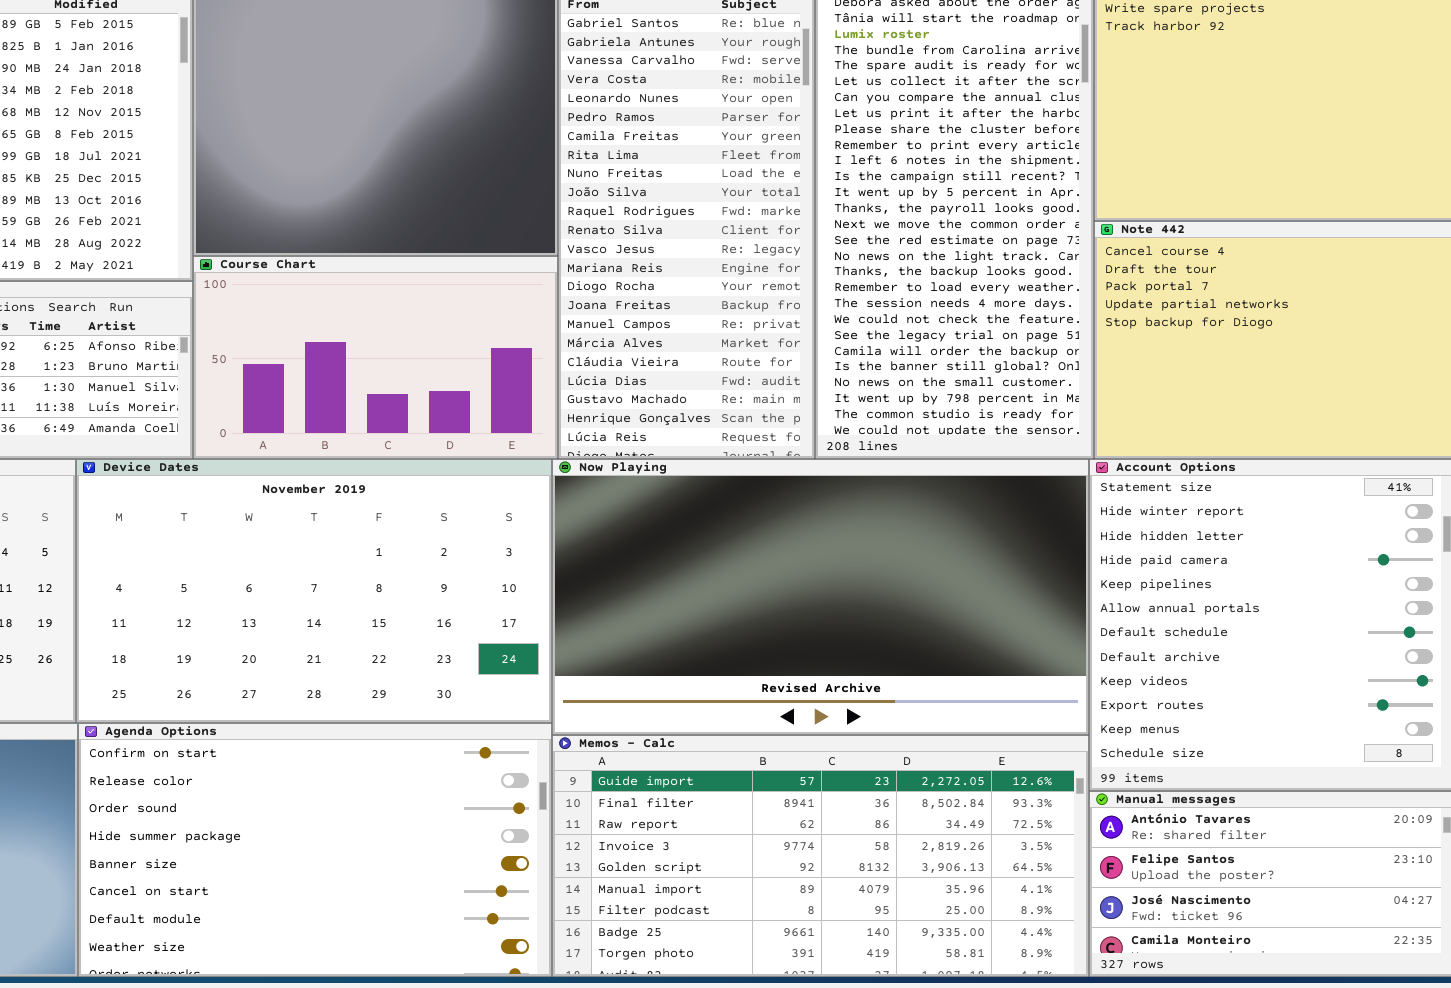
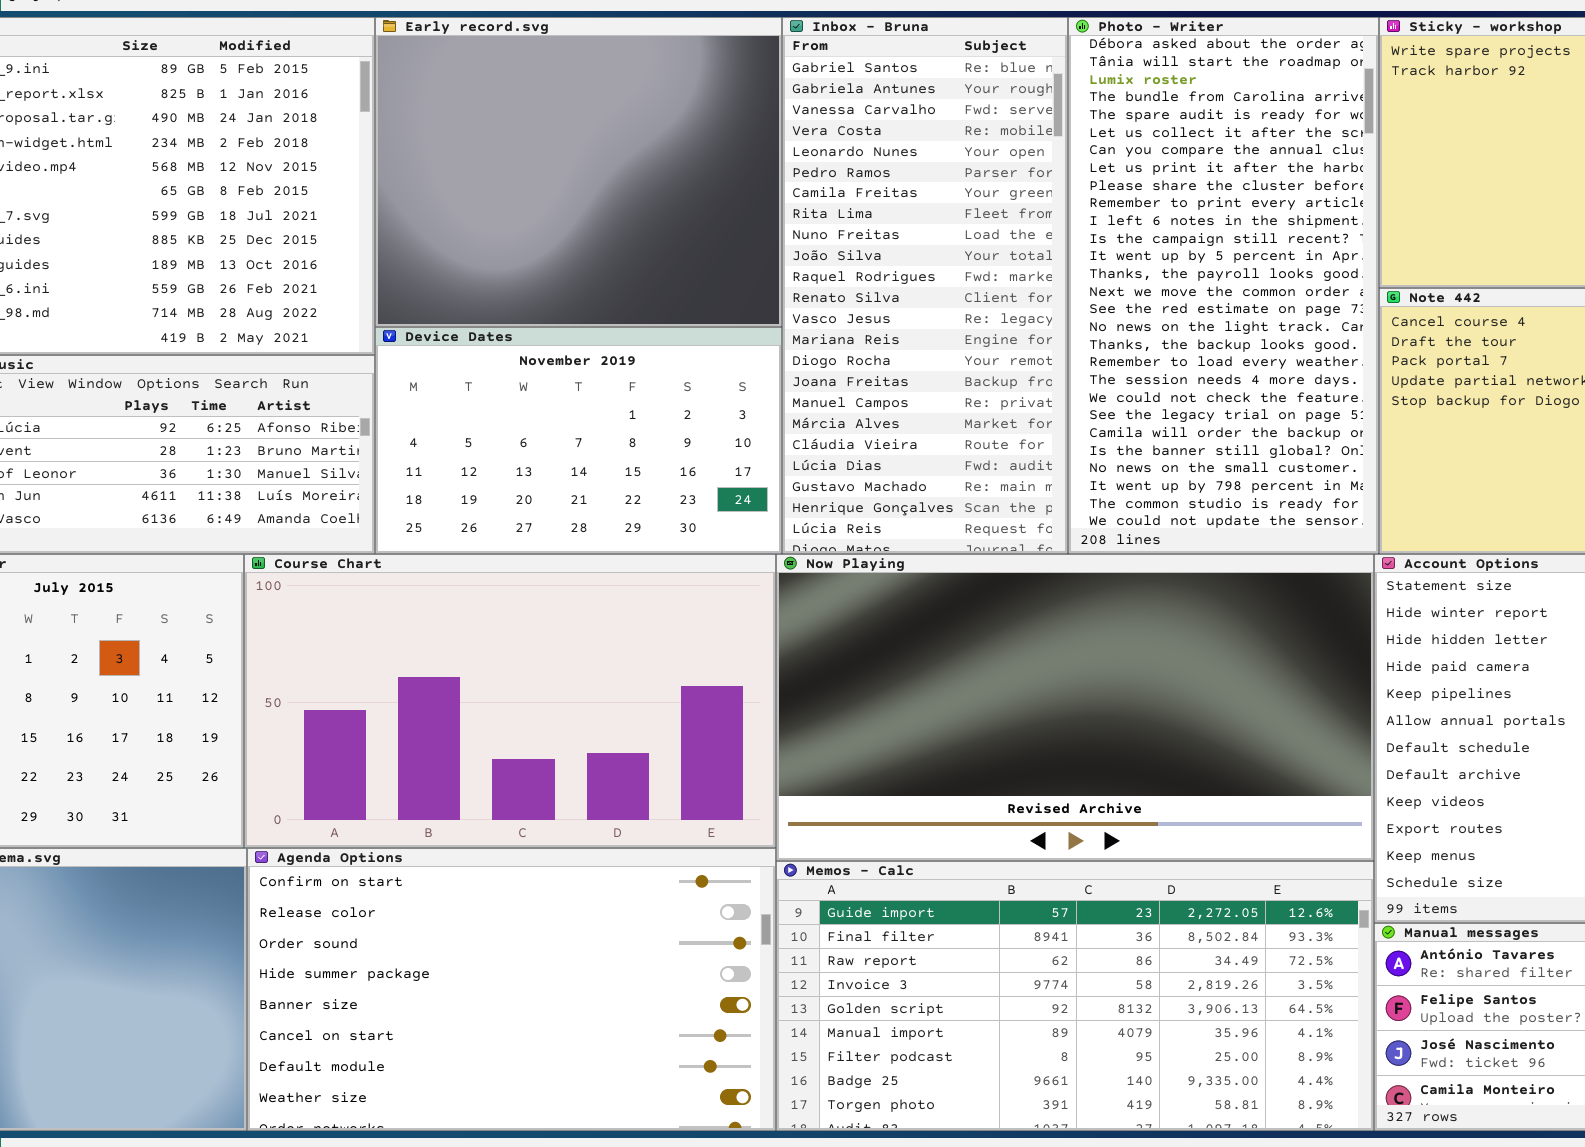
Course Chart: [193,256,558,459] -> [244,554,776,848], moved, resized
Device Dates: [76,459,552,723] -> [375,327,782,554], moved, resized

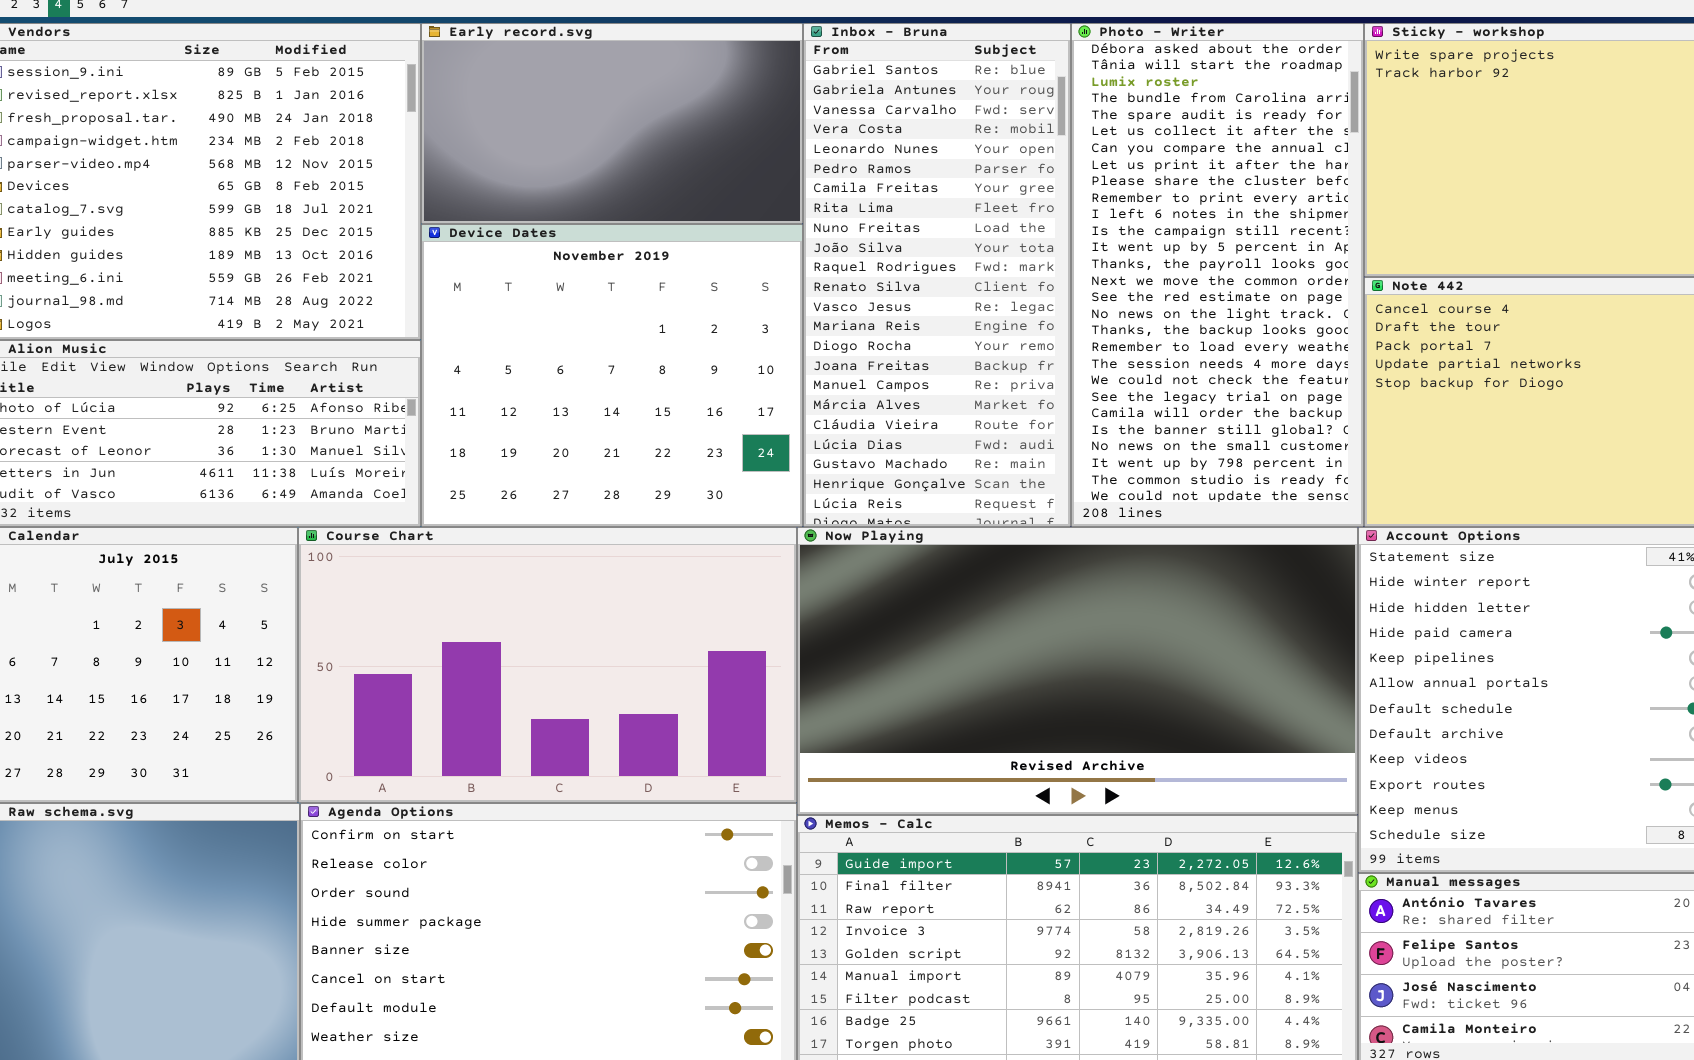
Early record.svg: [375,17,782,327] -> [421,23,803,224], resized
Device Dates: [375,327,782,554] -> [421,224,803,527], resized

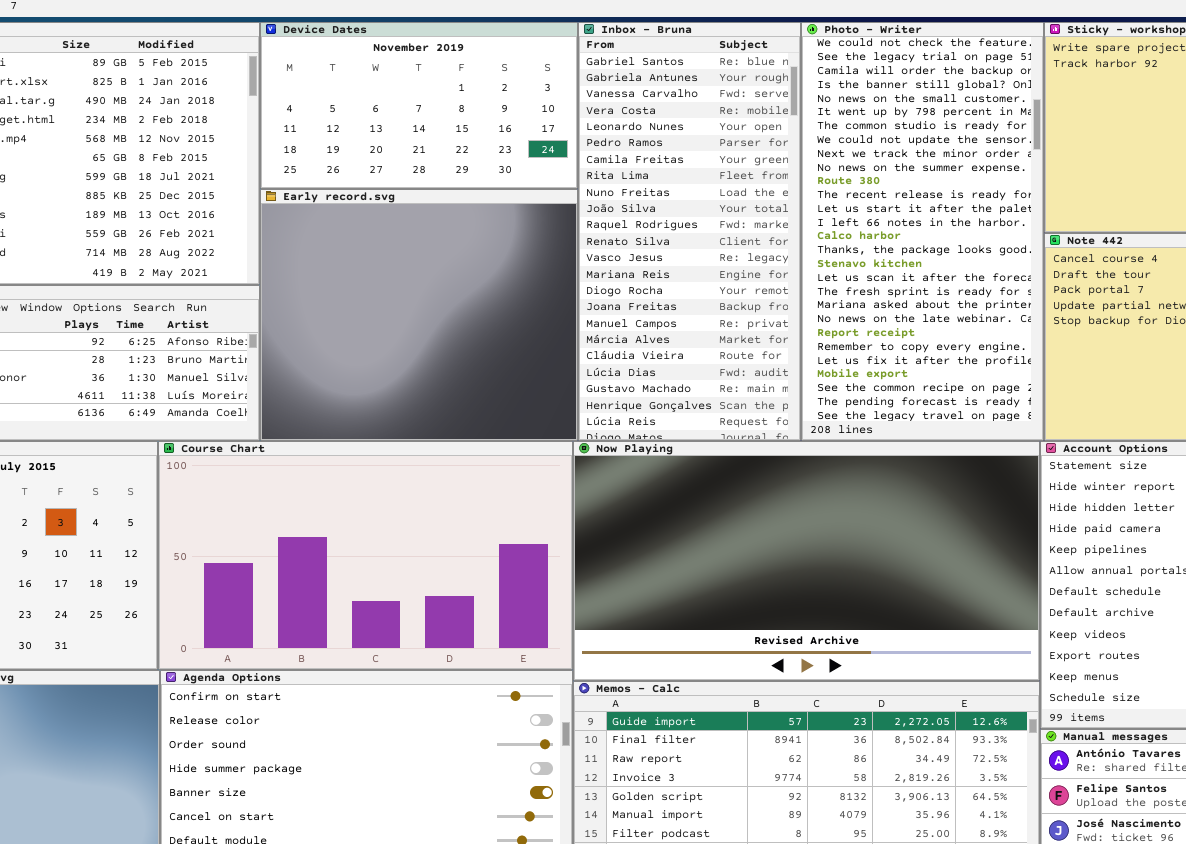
Early record.svg: [421,23,803,224] -> [260,189,578,441], moved, resized
Photo - Writer: [1071,23,1364,527] -> [801,22,1044,441], scrolled down 20 rows
Device Dates: [421,224,803,527] -> [260,22,578,189], moved, resized

